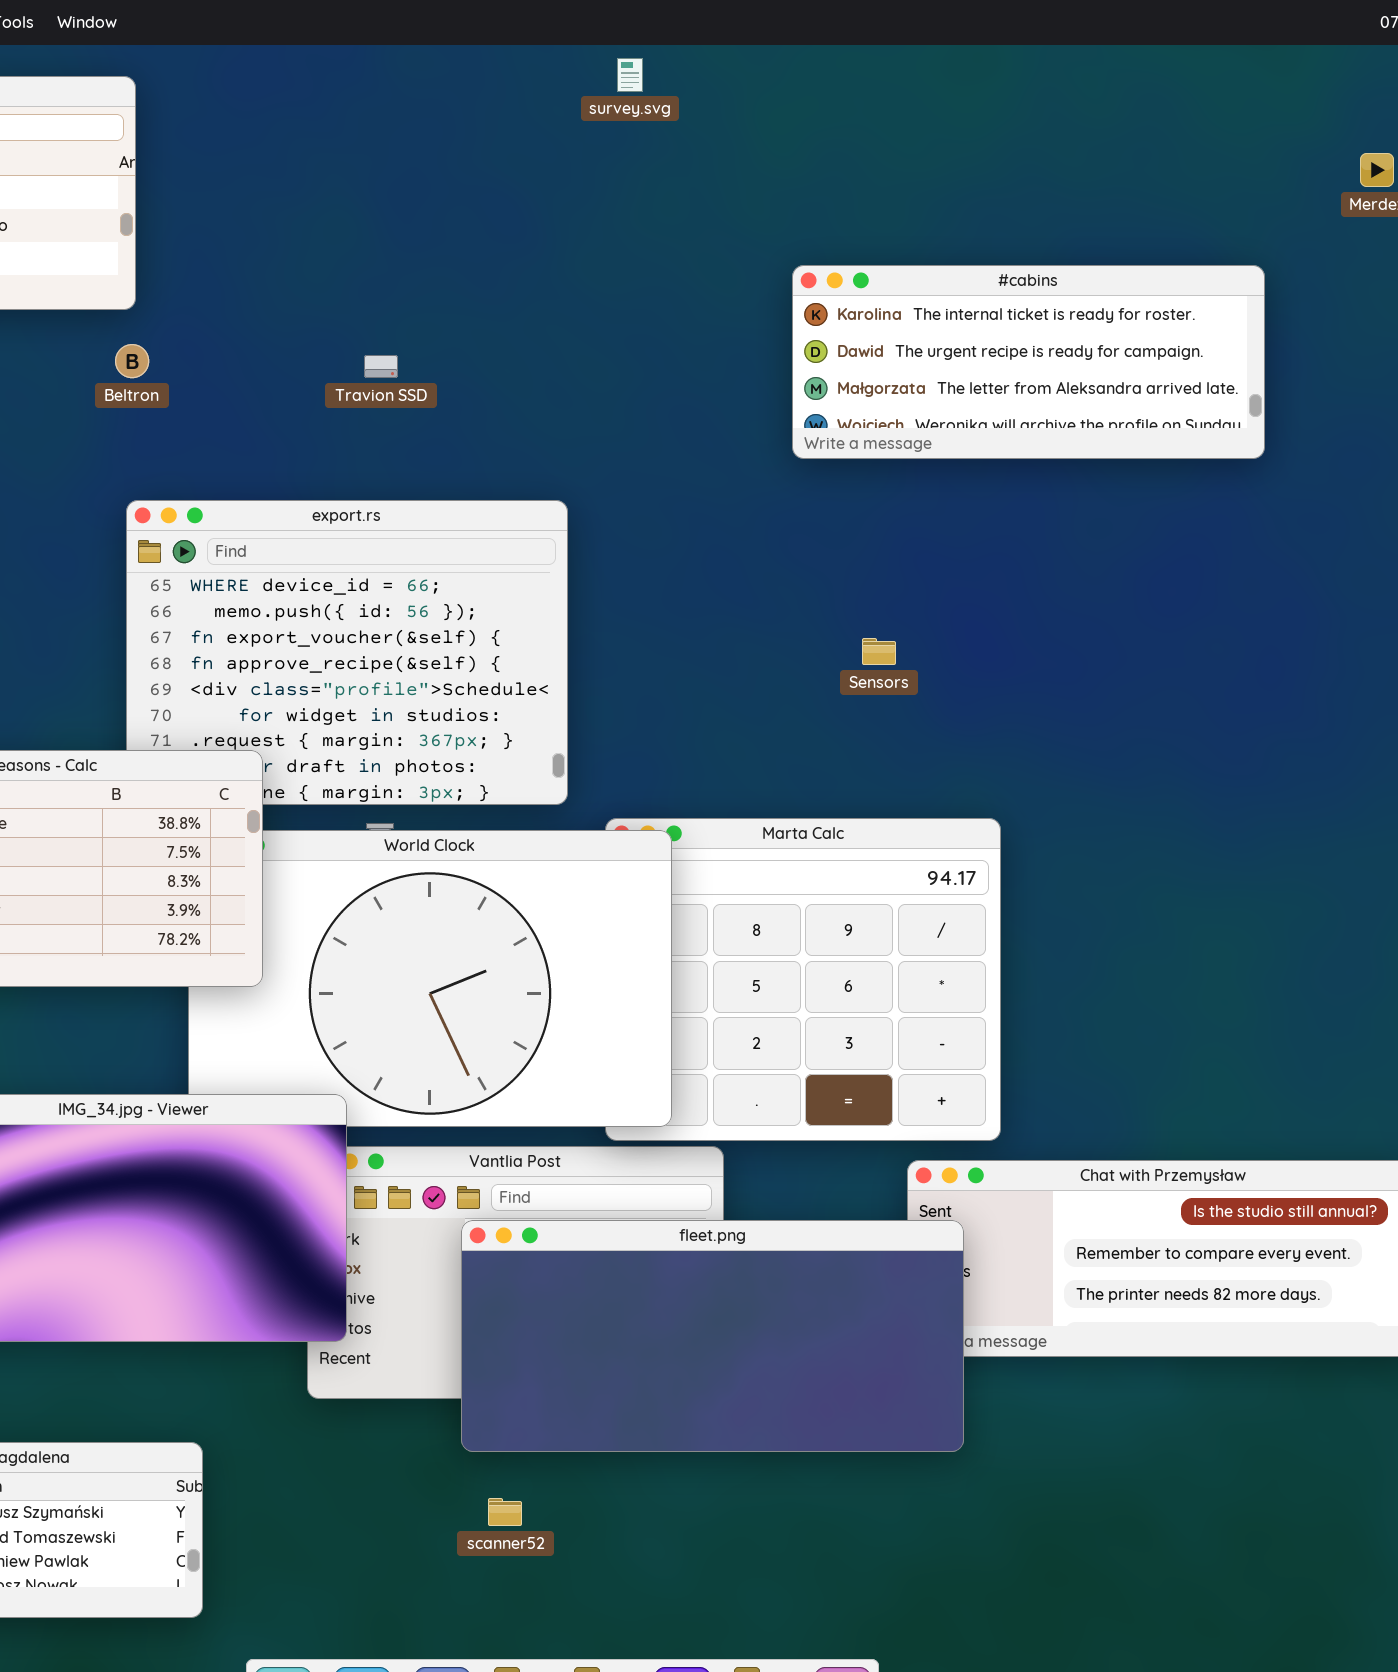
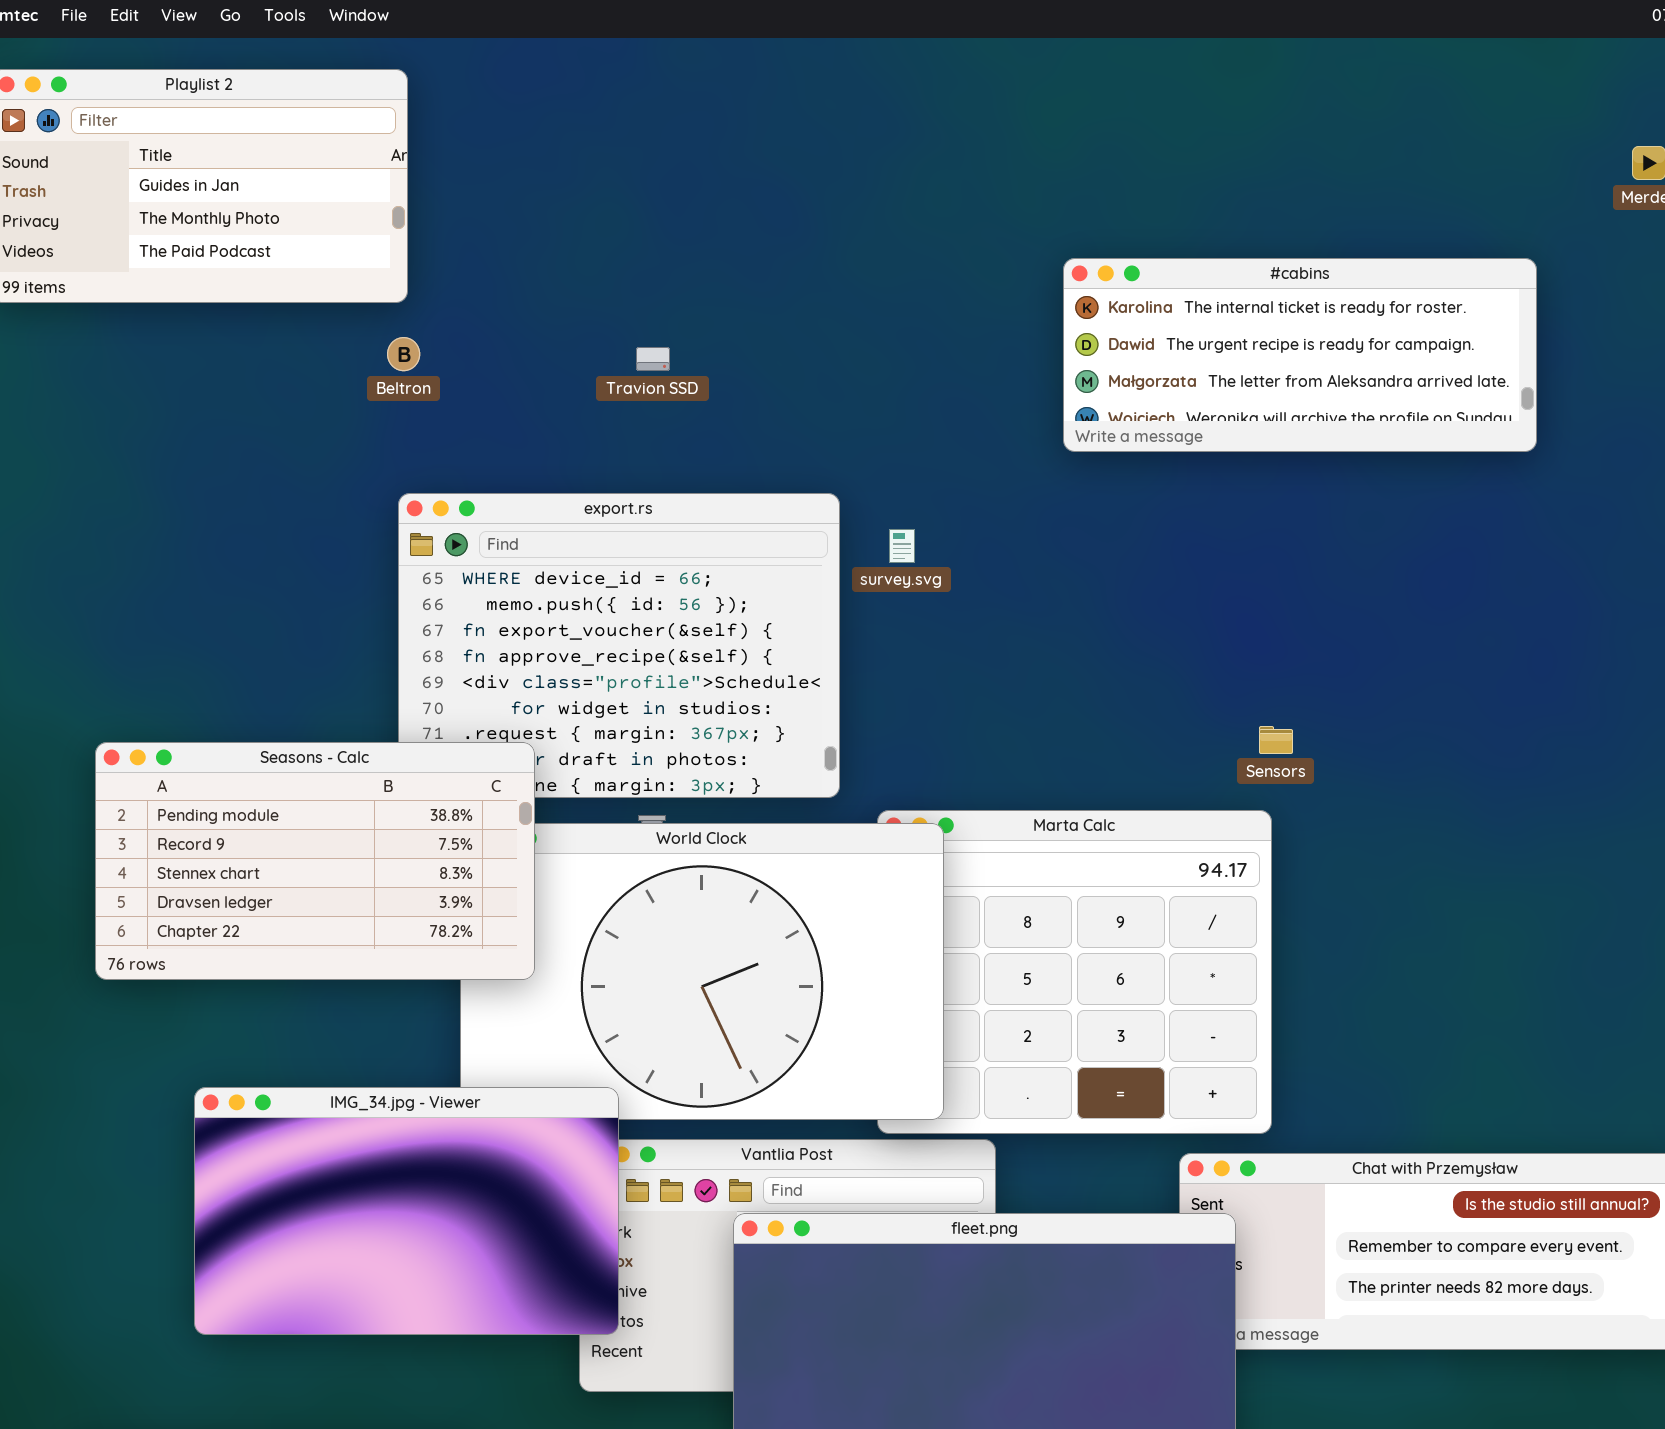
survey.svg: [617,58,643,92] -> [889,529,915,563], moved
Sensors: [862,638,896,665] -> [1259,726,1293,754], moved

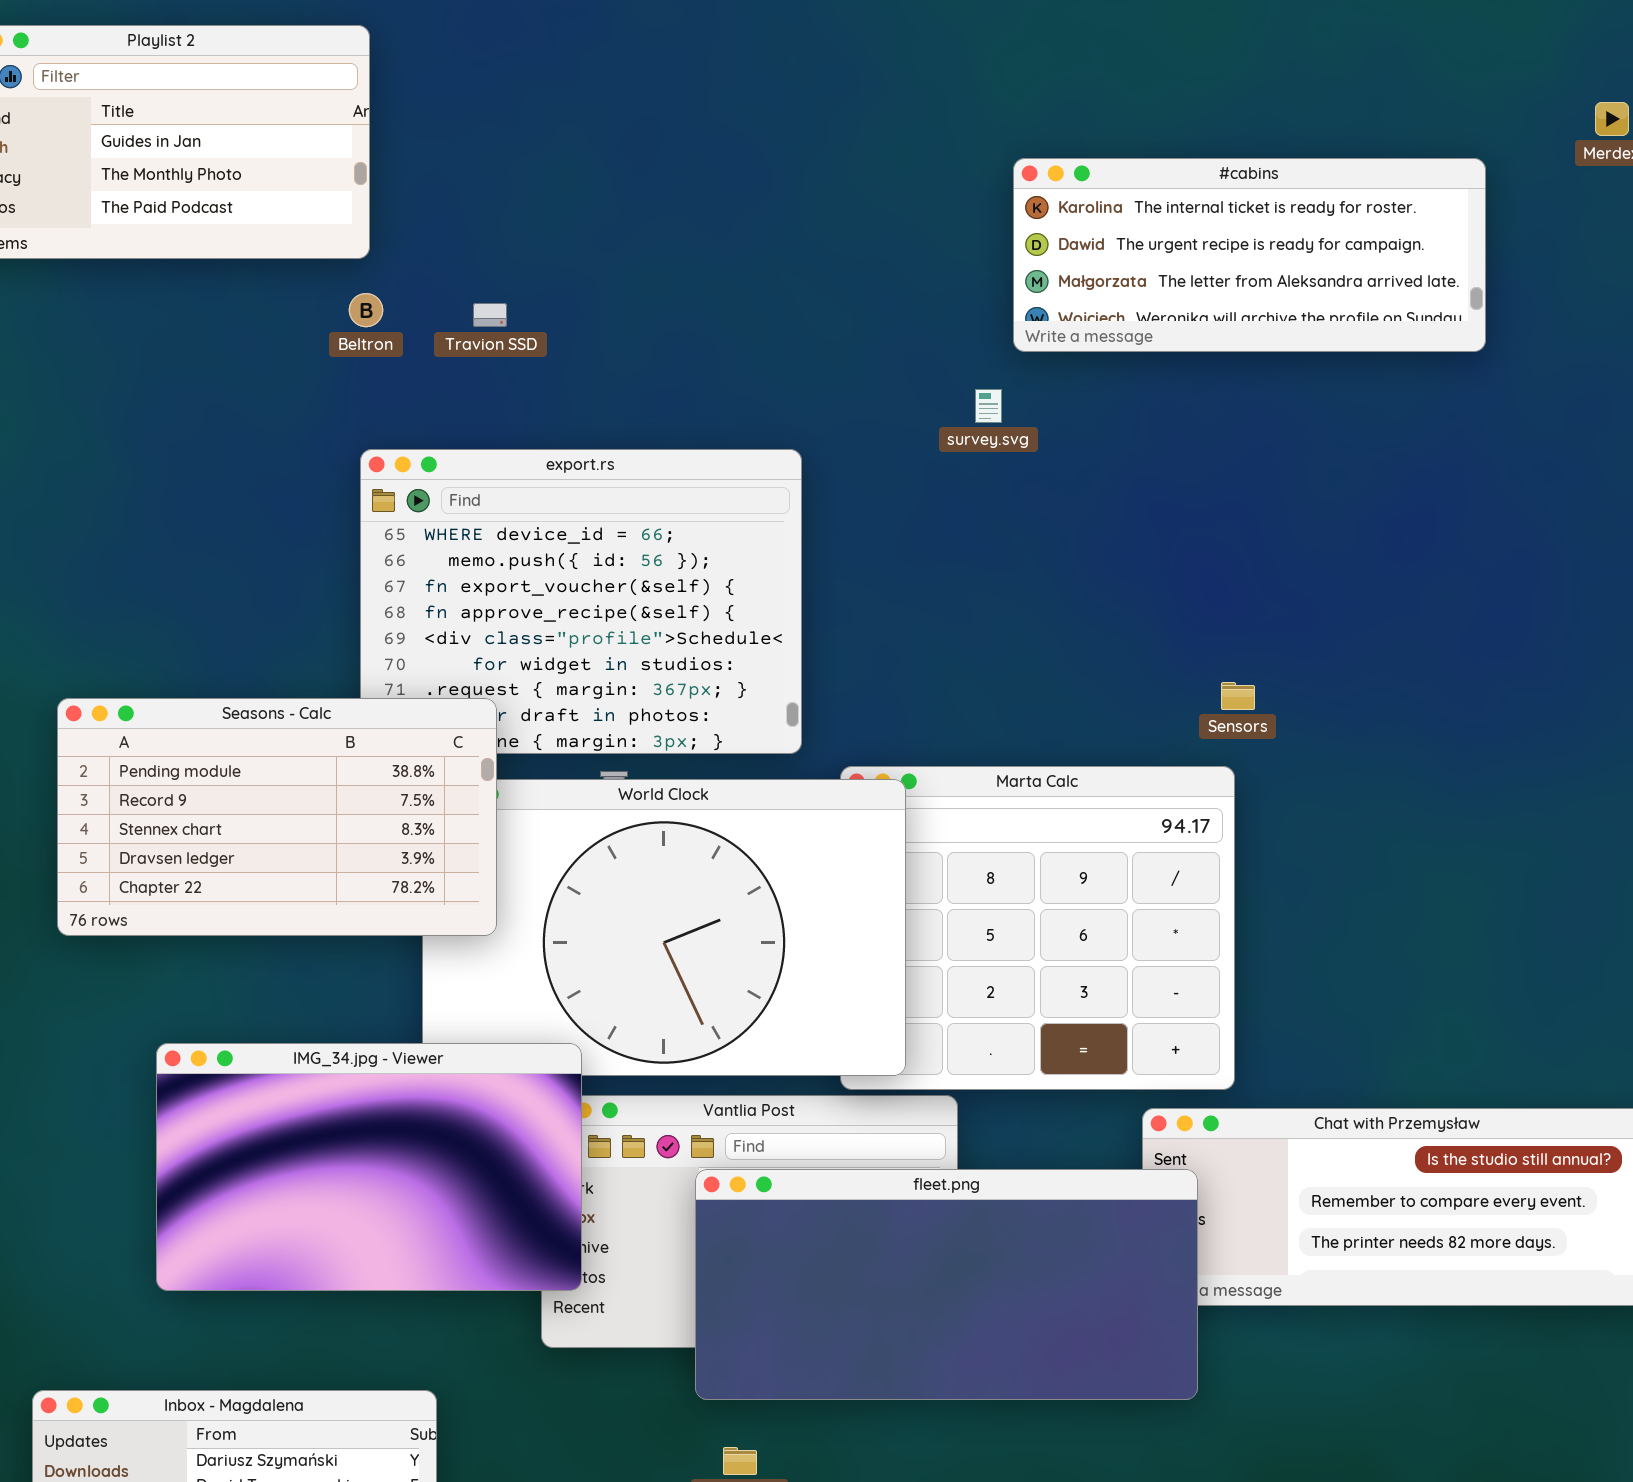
#cabins: [1063,258,1537,452] -> [1013,158,1486,352], moved
Travion SSD: [636,347,670,371] -> [473,303,507,327], moved
survey.svg: [889,529,915,563] -> [975,389,1002,423], moved

